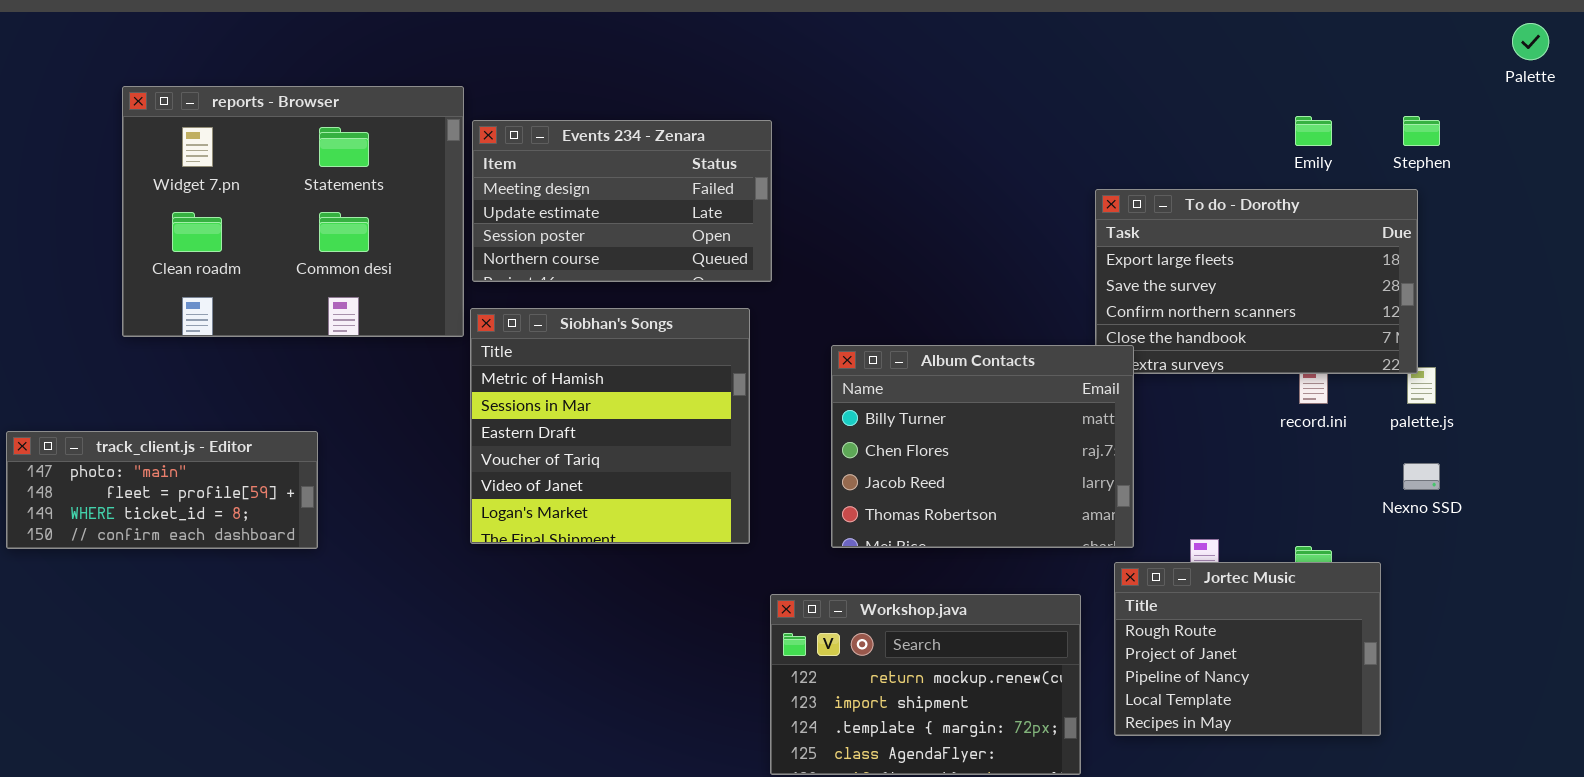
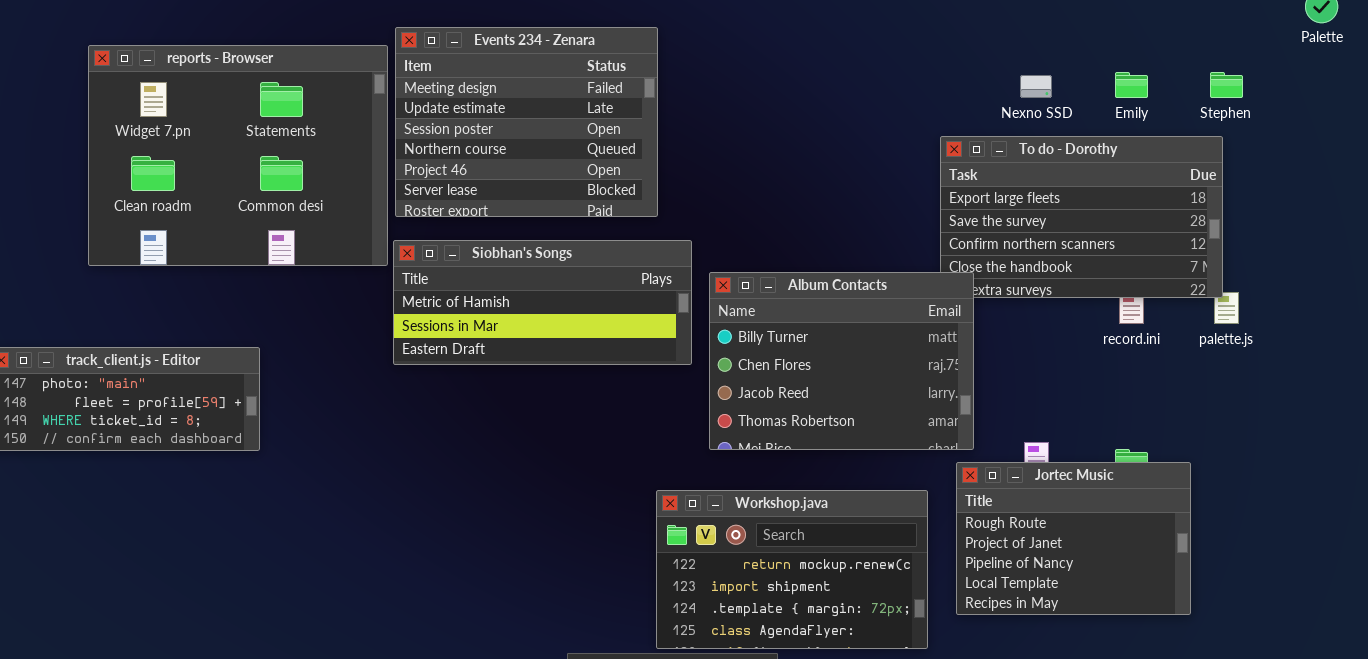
Events 234 - Zenara: [472,120,772,282] -> [395,27,658,217], resized
Siobhan's Songs: [470,308,750,544] -> [393,240,692,365], resized
Nexno SSD: [1403,463,1440,490] -> [1020,75,1052,98], moved

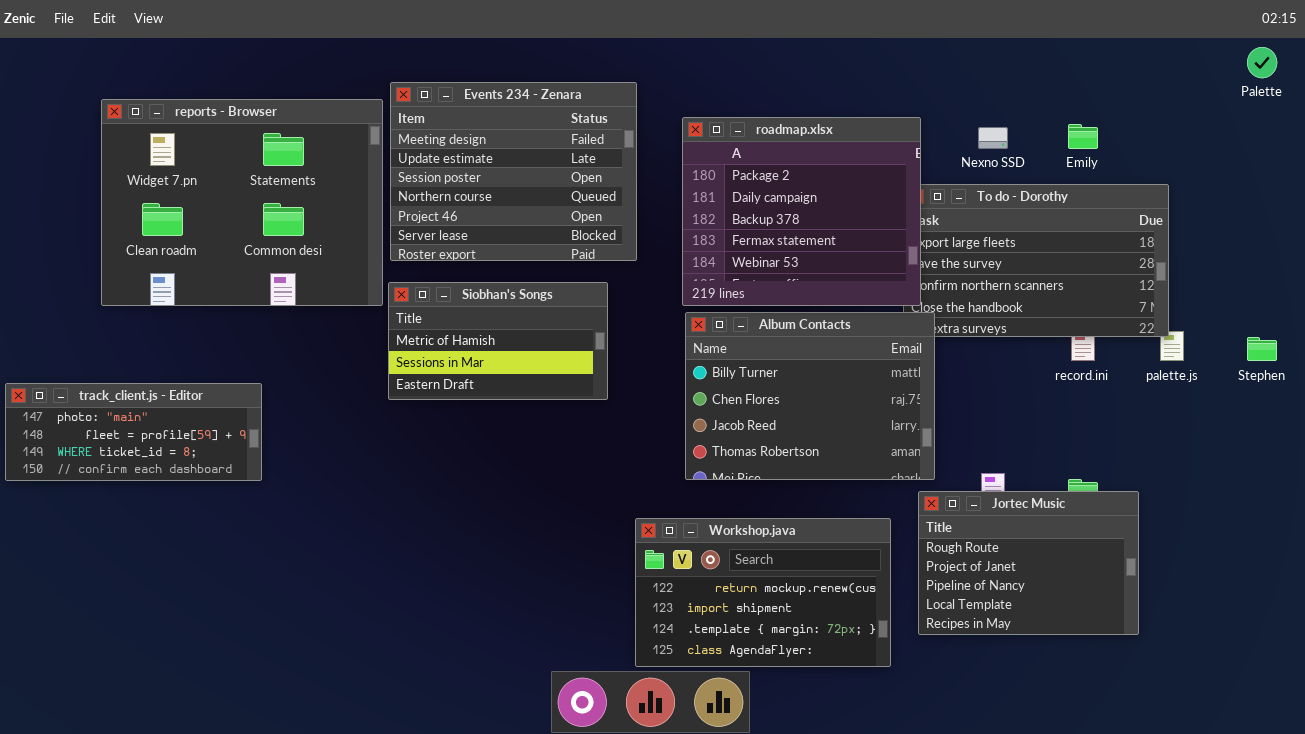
roadmap.xlsx: none -> [682,117,921,306], opened
Stephen: [1210,72,1243,98] -> [1247,337,1277,361], moved
Siobhan's Songs: [393,240,692,365] -> [388,282,608,400], resized

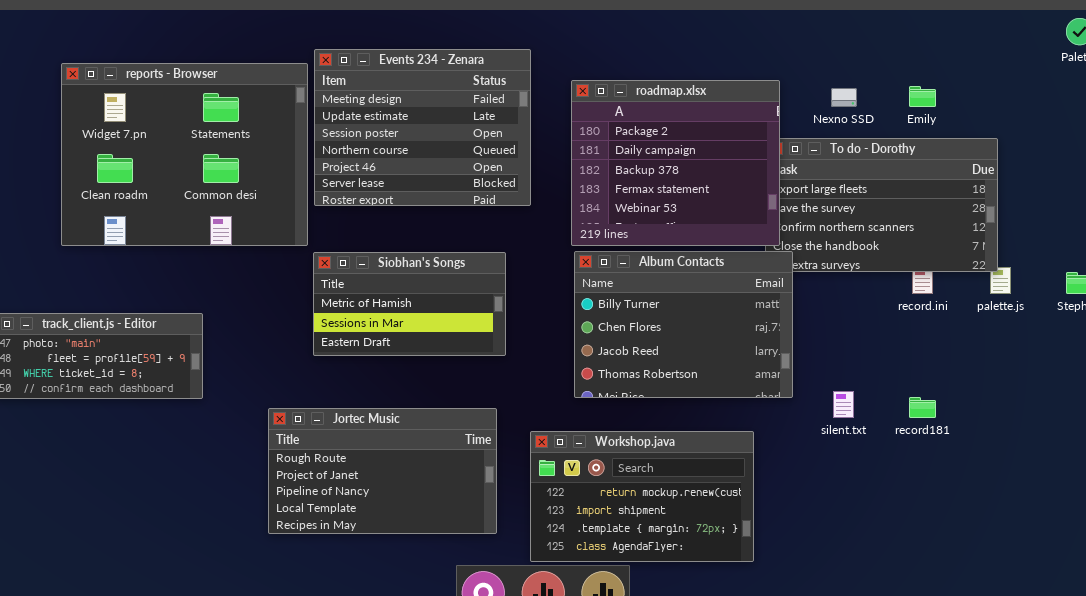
Siobhan's Songs: [388,282,608,400] -> [313,252,506,356], moved
Jortec Music: [918,491,1139,635] -> [268,408,497,534], moved, resized

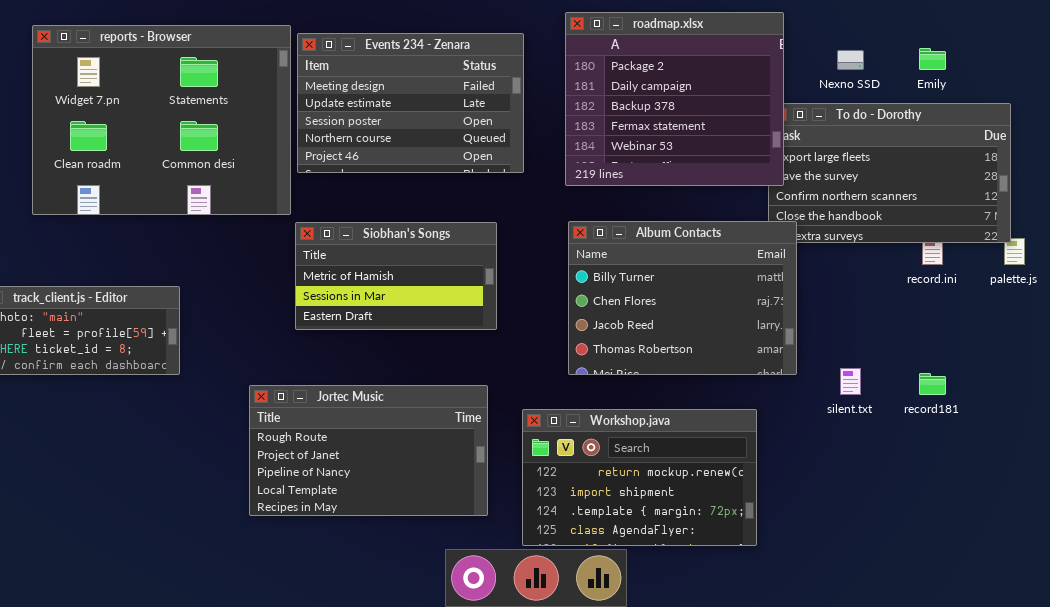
Events 234 - Zenara: [314,49,531,206] -> [297,33,524,173], resized
roadmap.xlsx: [571,80,780,246] -> [565,12,784,186], moved

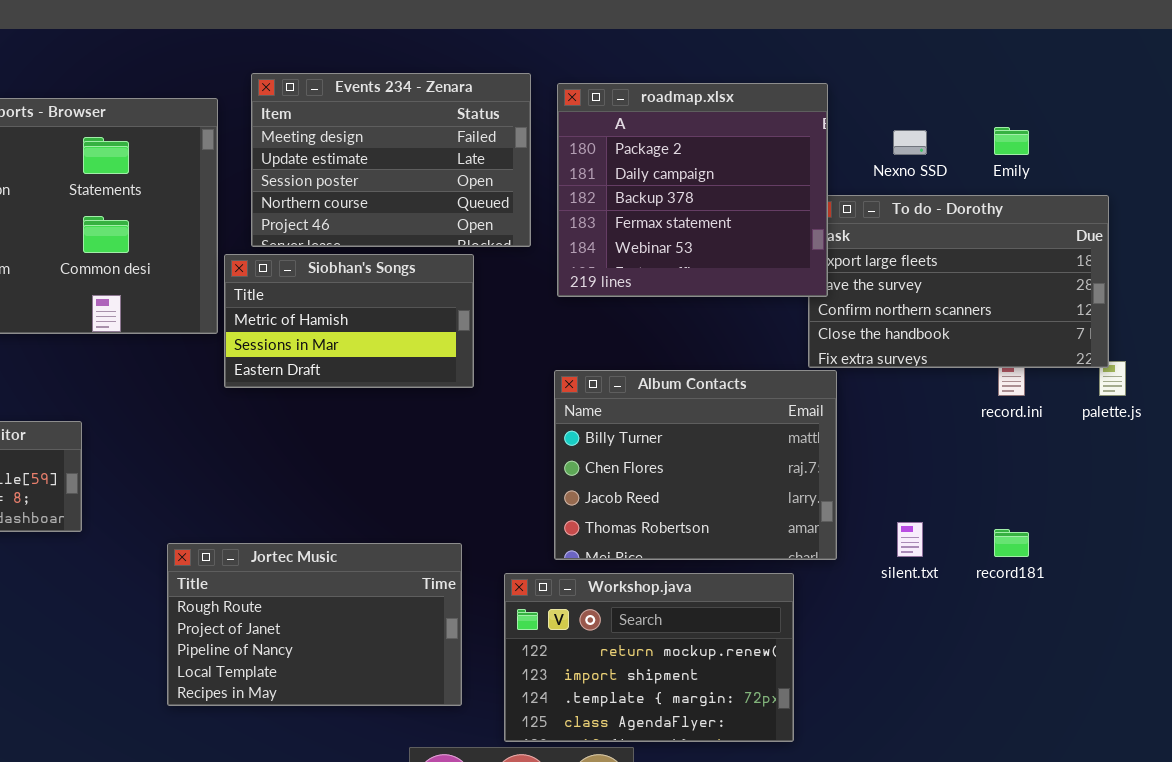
Events 234 - Zenara: [297,33,524,173] -> [251,73,531,247], moved
Album Contacts: [568,221,797,375] -> [554,370,837,560], moved
Siobhan's Songs: [295,222,497,330] -> [224,254,474,388], moved

